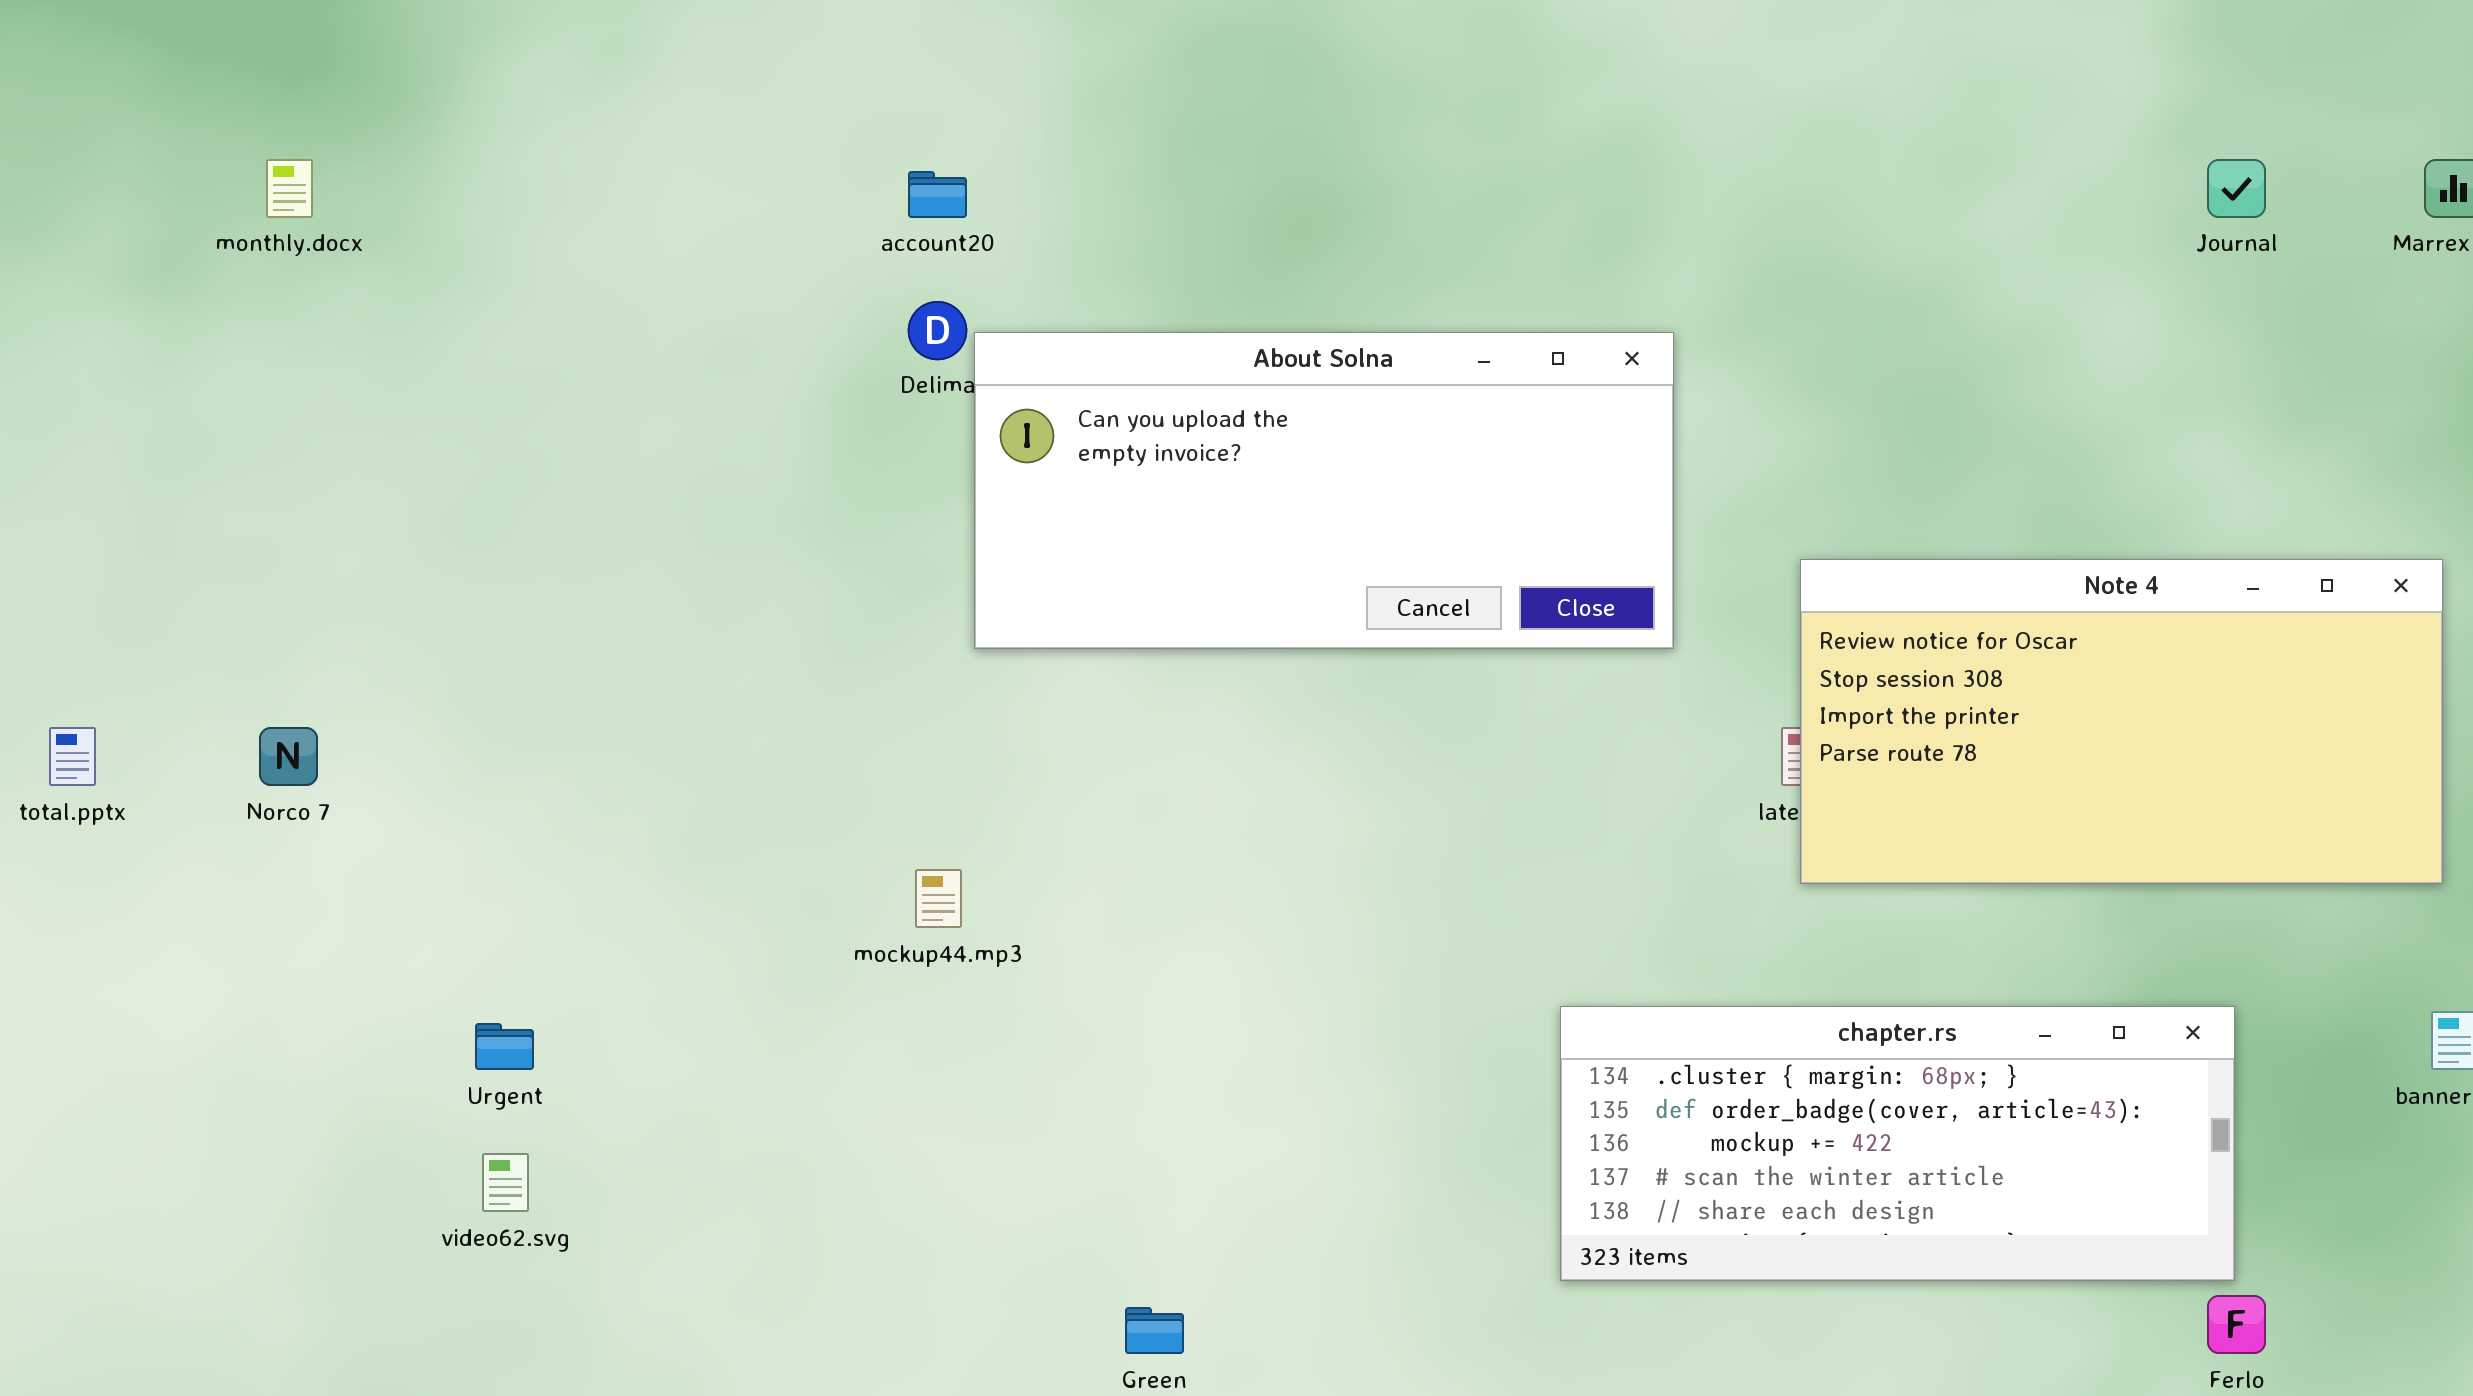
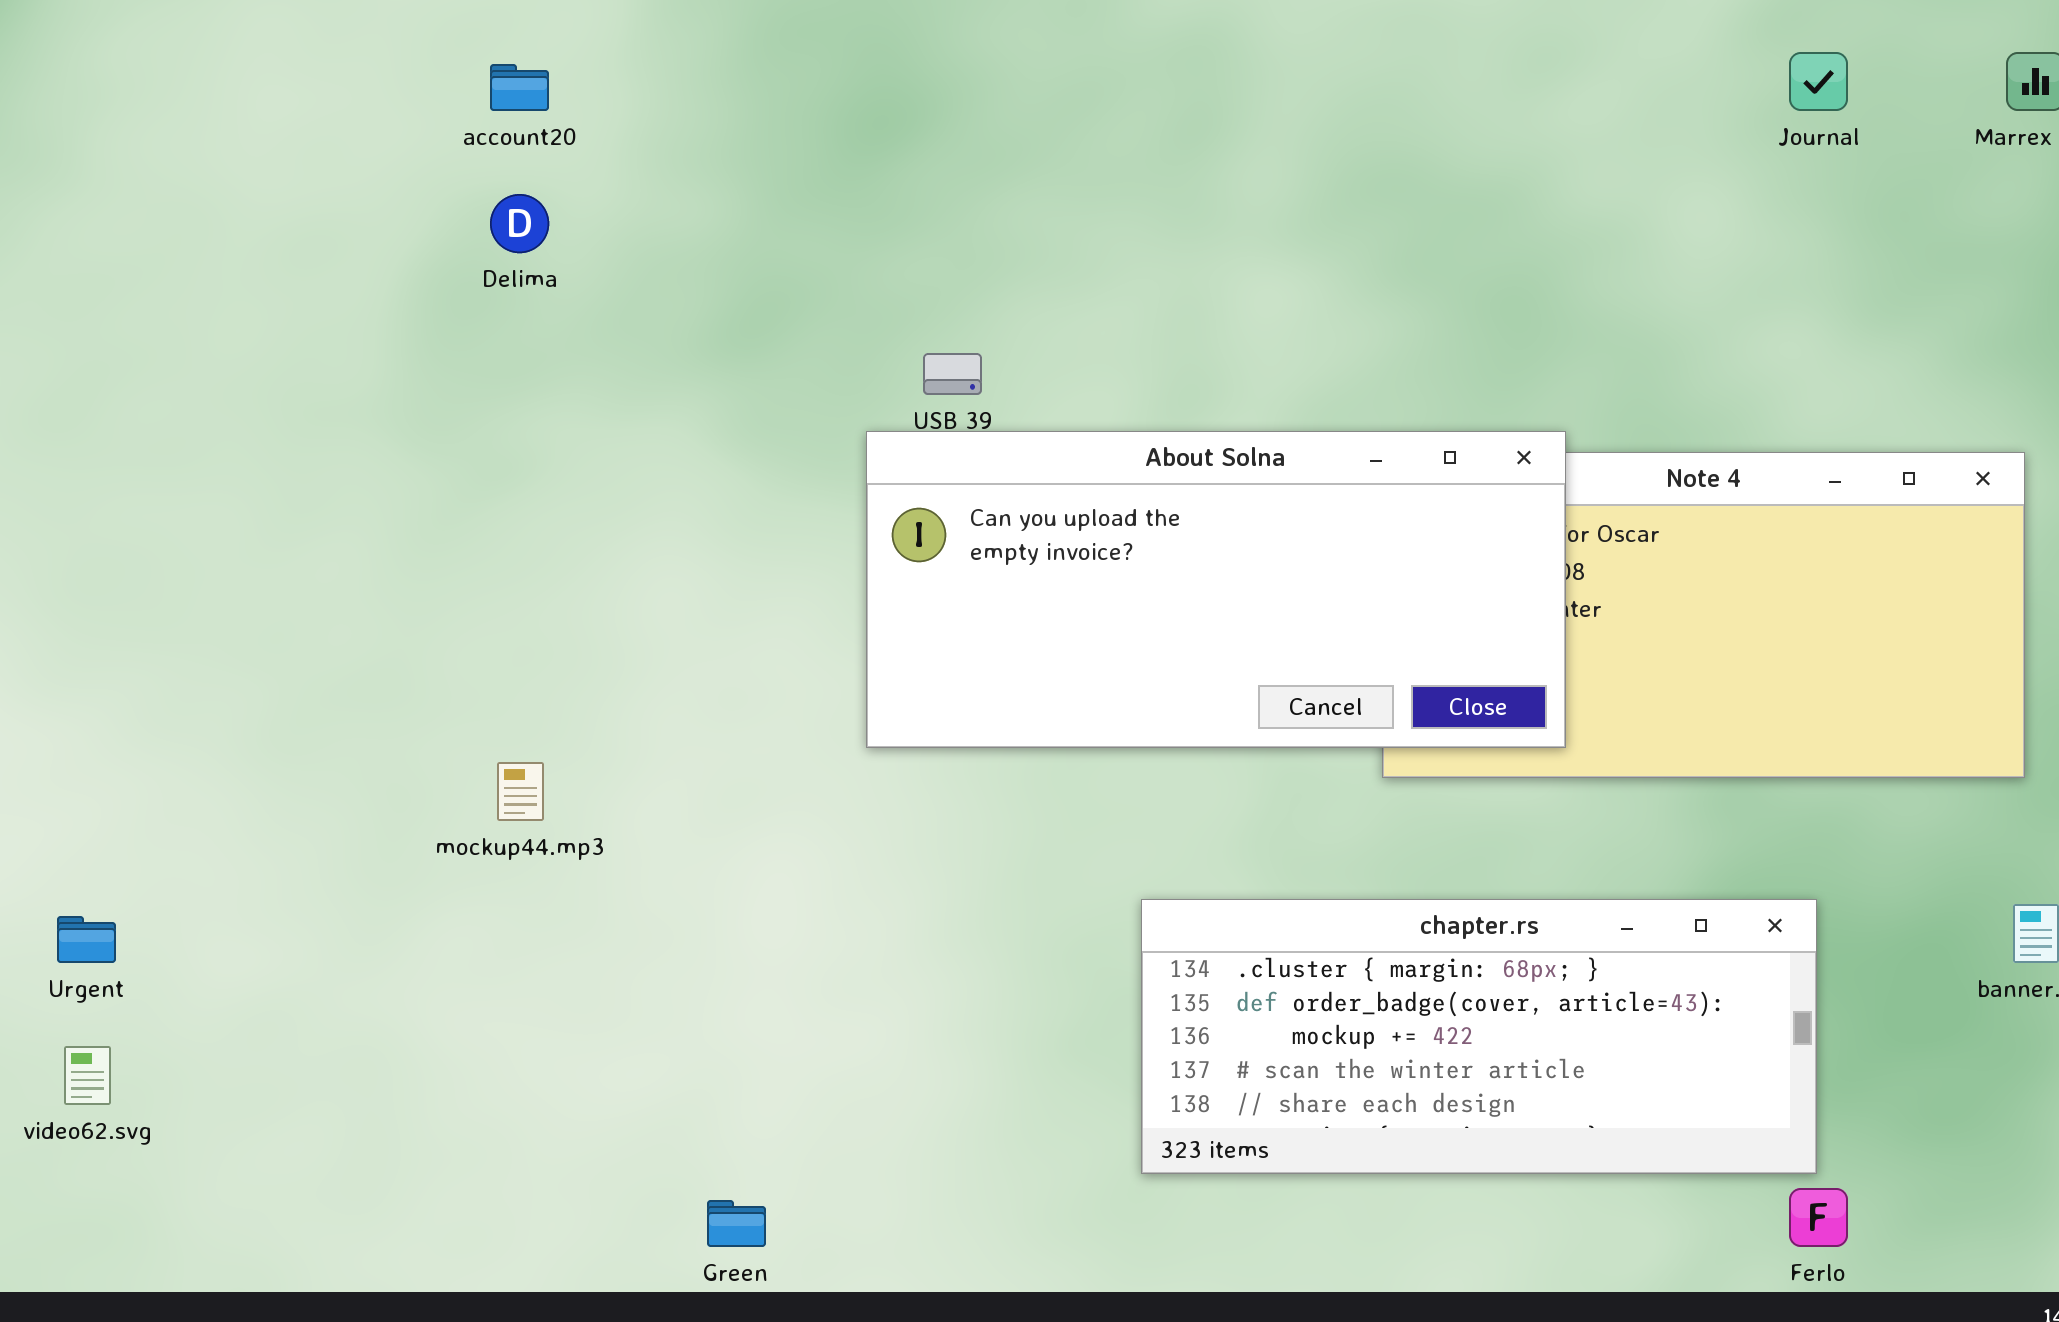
About Solna: [974,332,1674,649] -> [866,431,1566,748], moved

